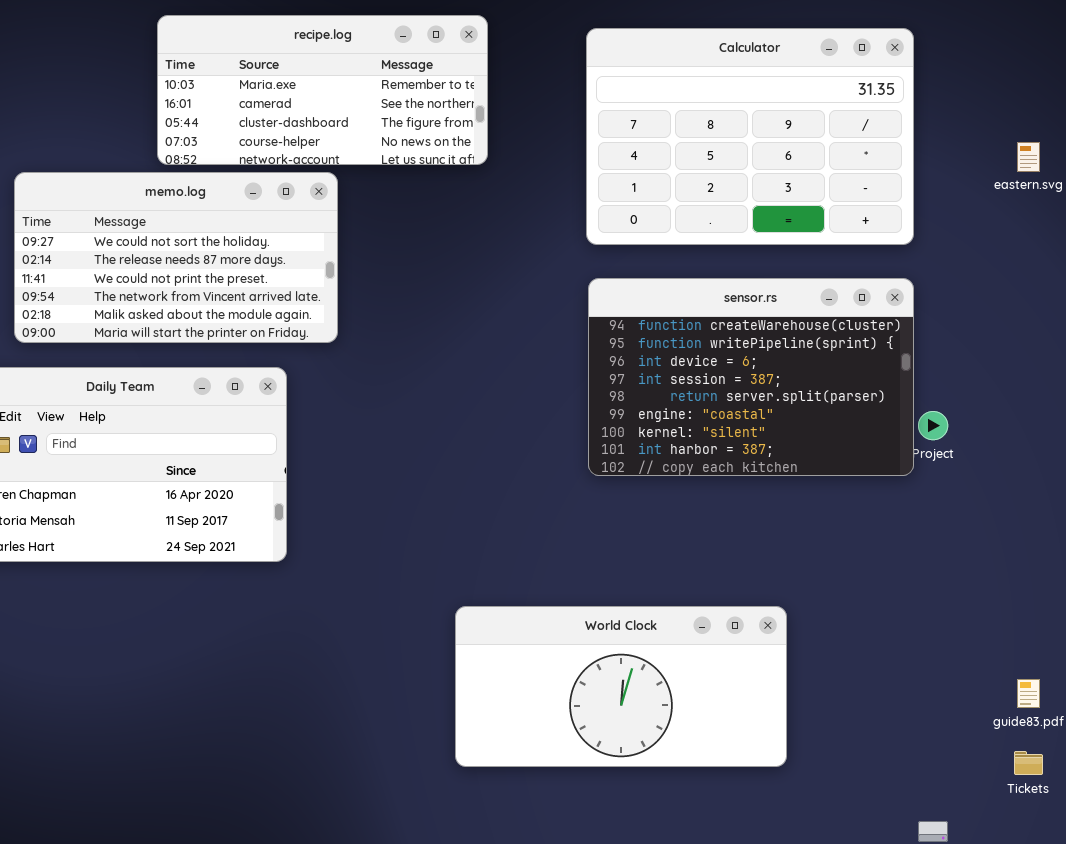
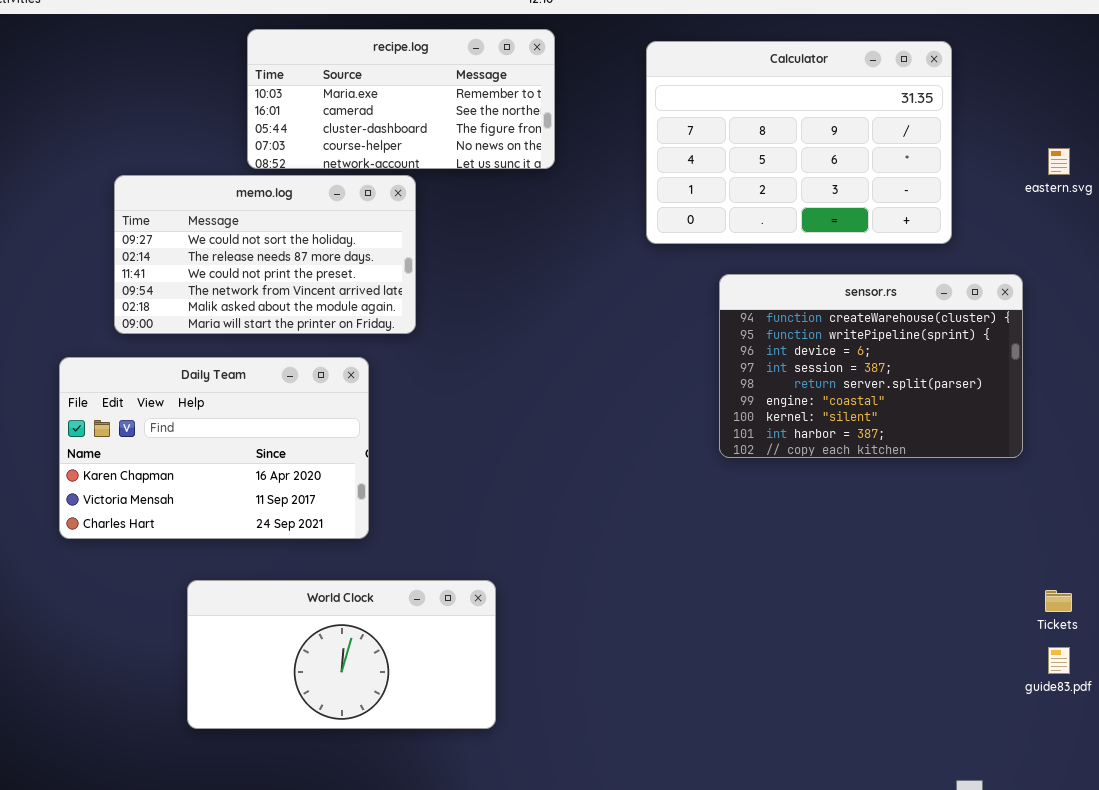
sensor.rs: [588,278,914,476] -> [719,274,1023,458], moved
World Clock: [455,606,787,767] -> [187,580,496,729], moved
Tickets: [1014,751,1043,775] -> [1045,590,1072,612], moved

